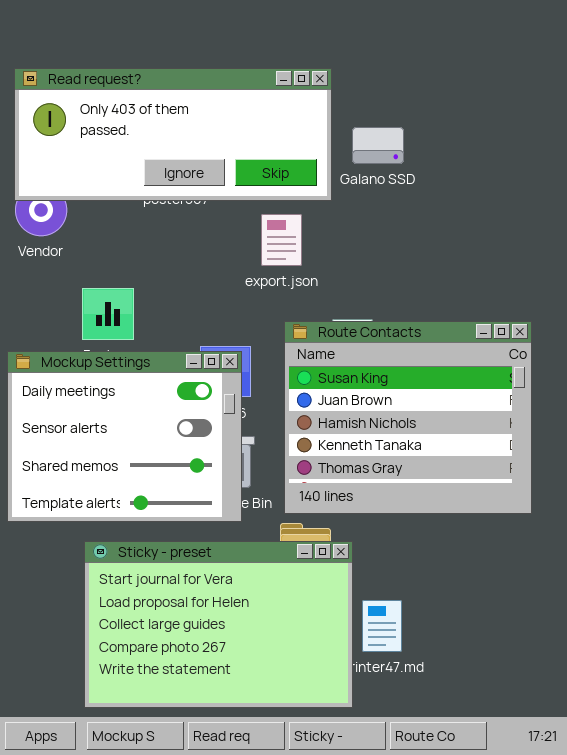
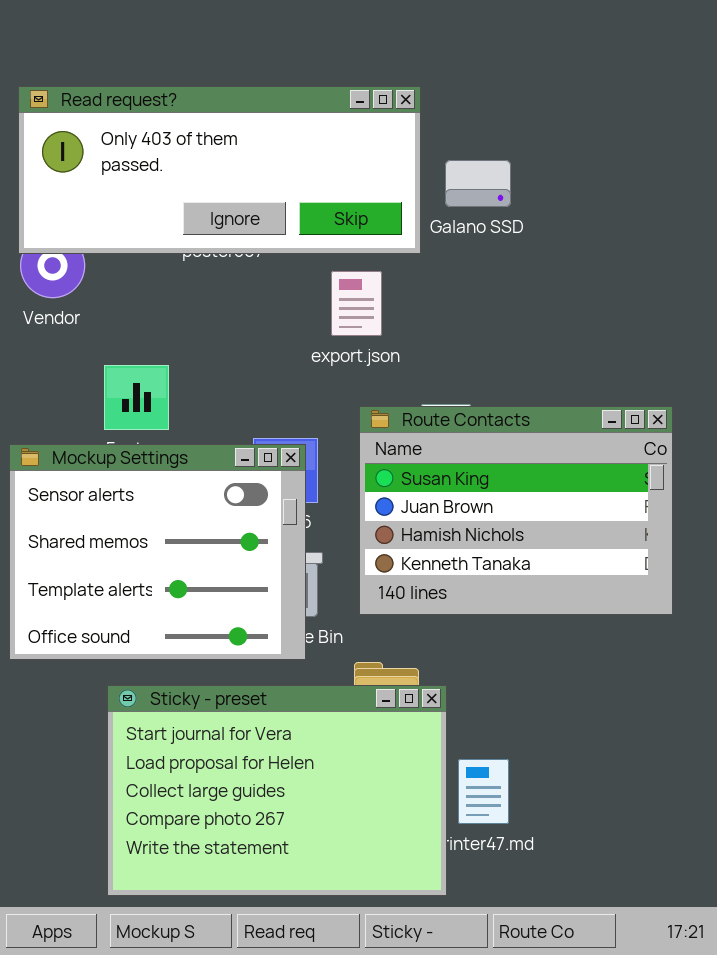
Route Contacts: [284,321,532,514] -> [359,406,673,615], resized
Mockup Settings: [7,351,242,522] -> [9,444,306,660], scrolled down 1 row

